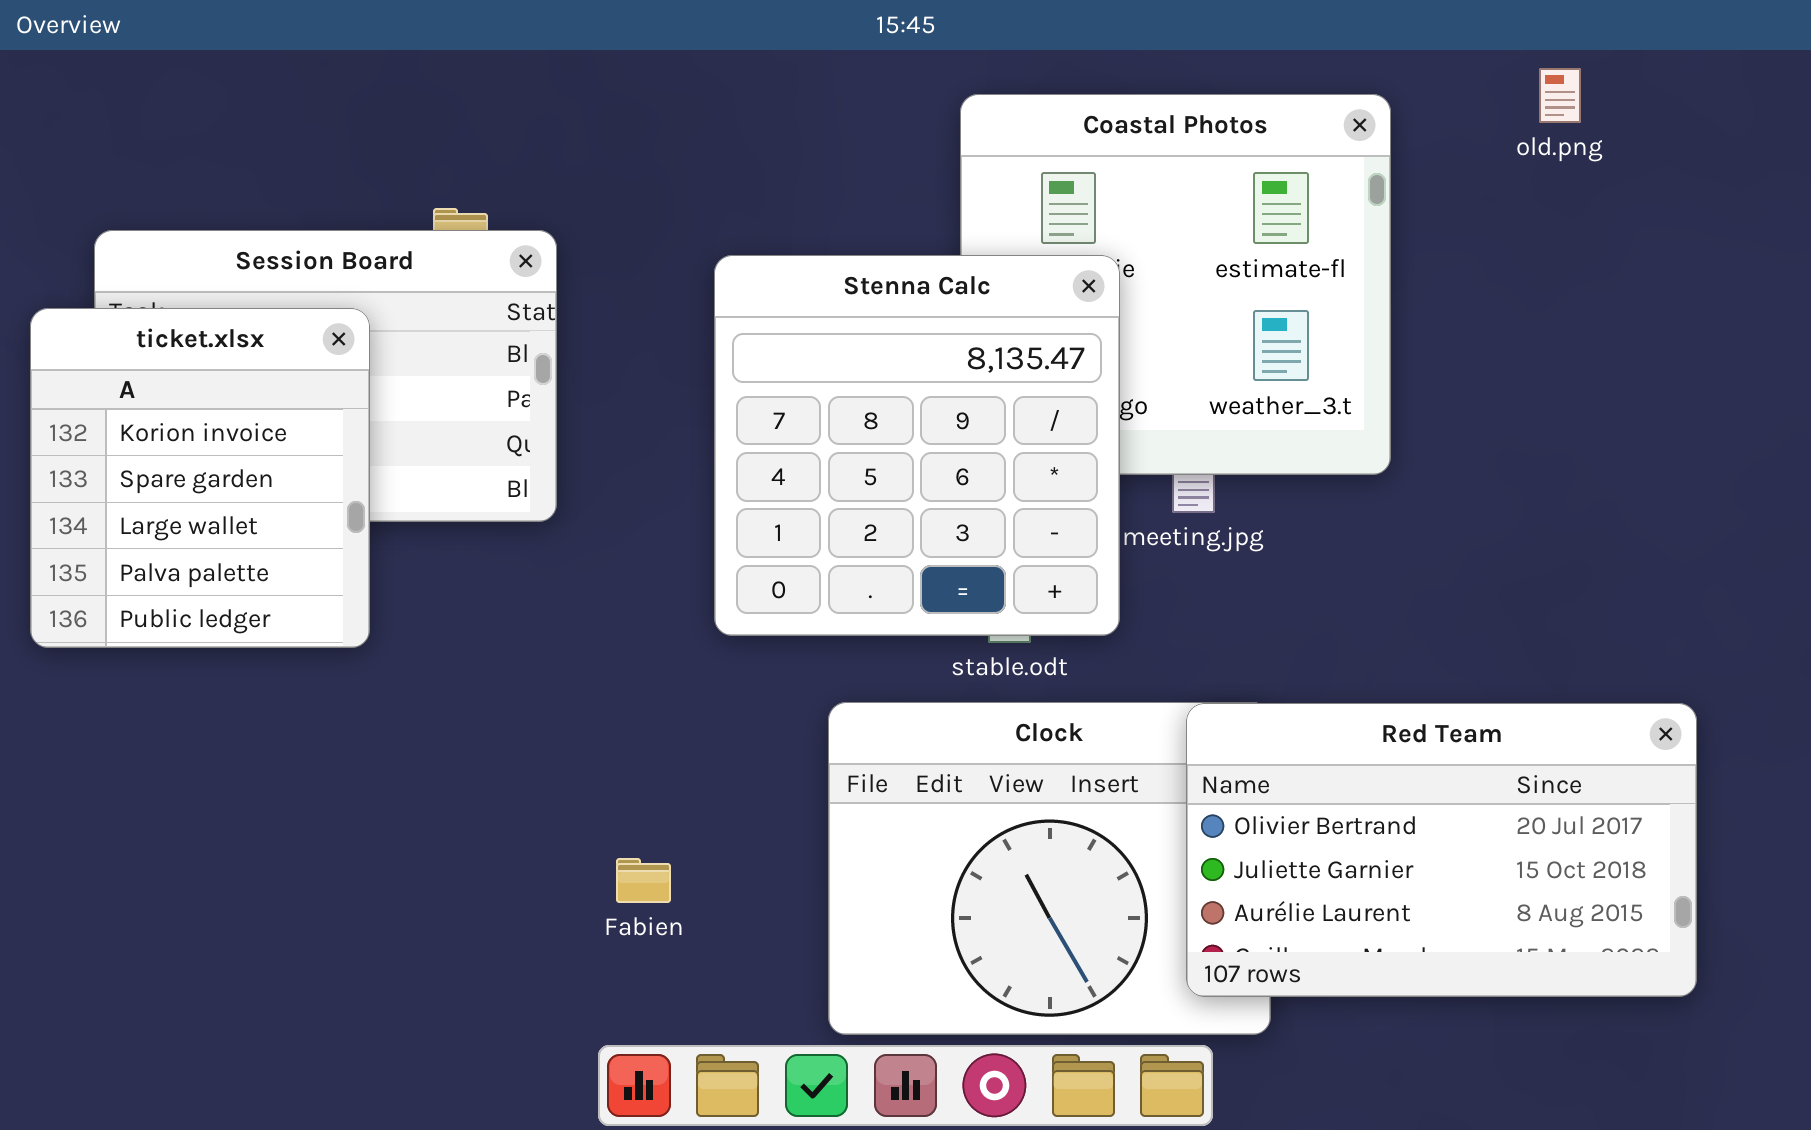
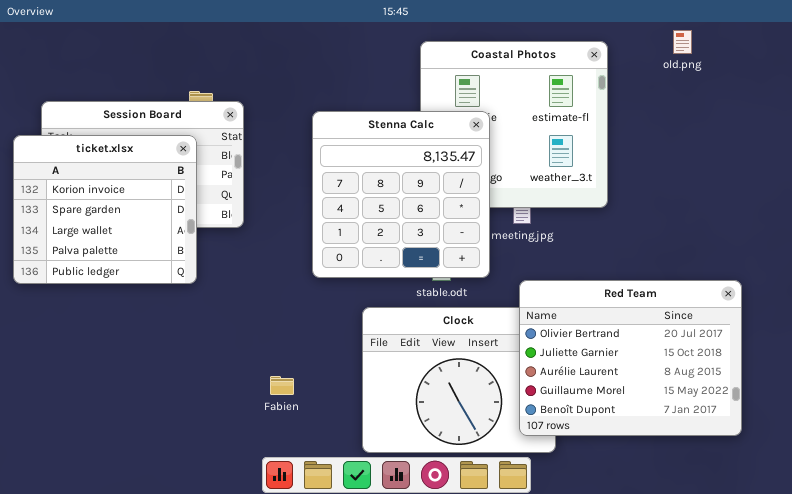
ticket.xlsx: [30,308,370,648] -> [13,135,197,284], resized
Red Team: [1186,703,1697,997] -> [519,280,742,436], resized

